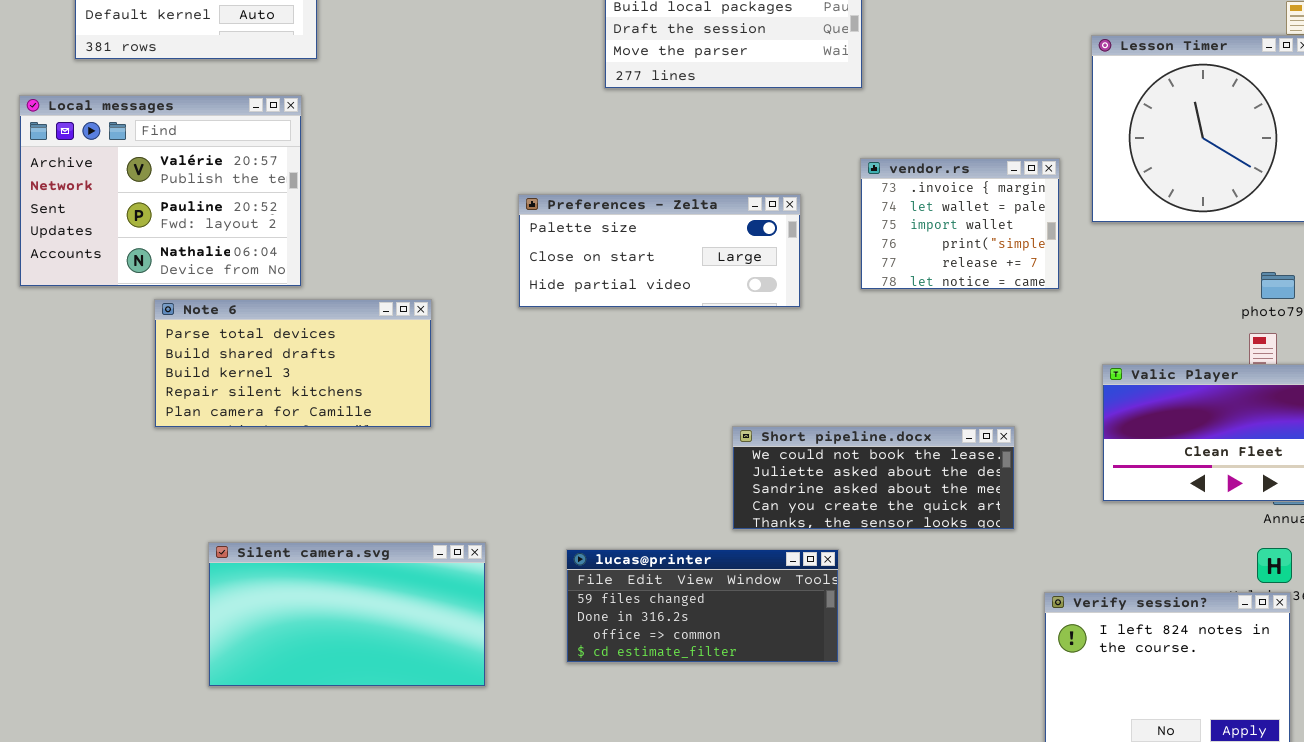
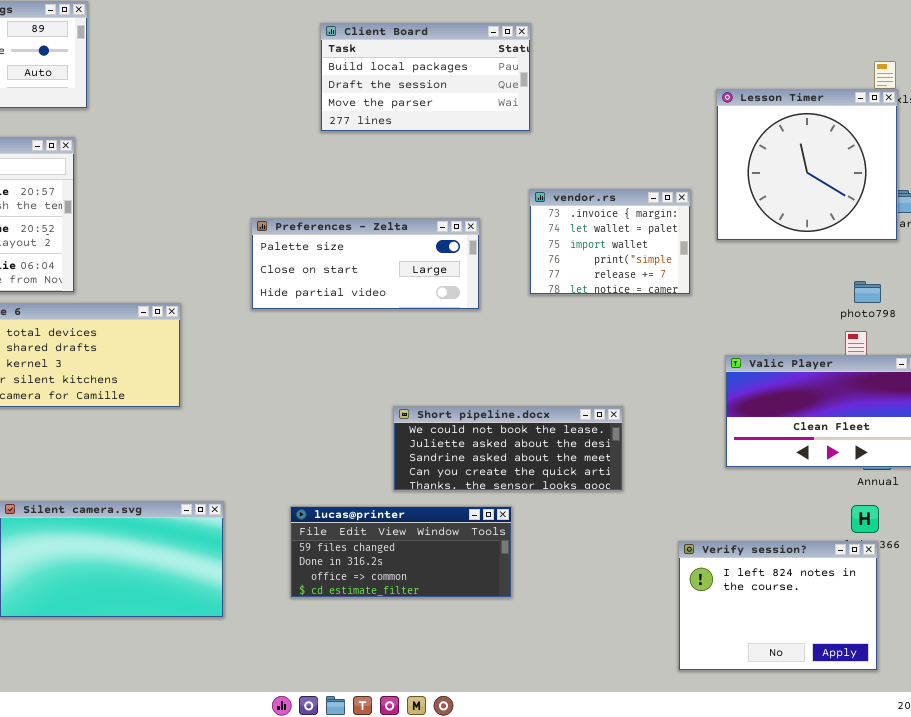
Short pipeline.docx: [732,426,1015,530] -> [393,406,623,491], moved

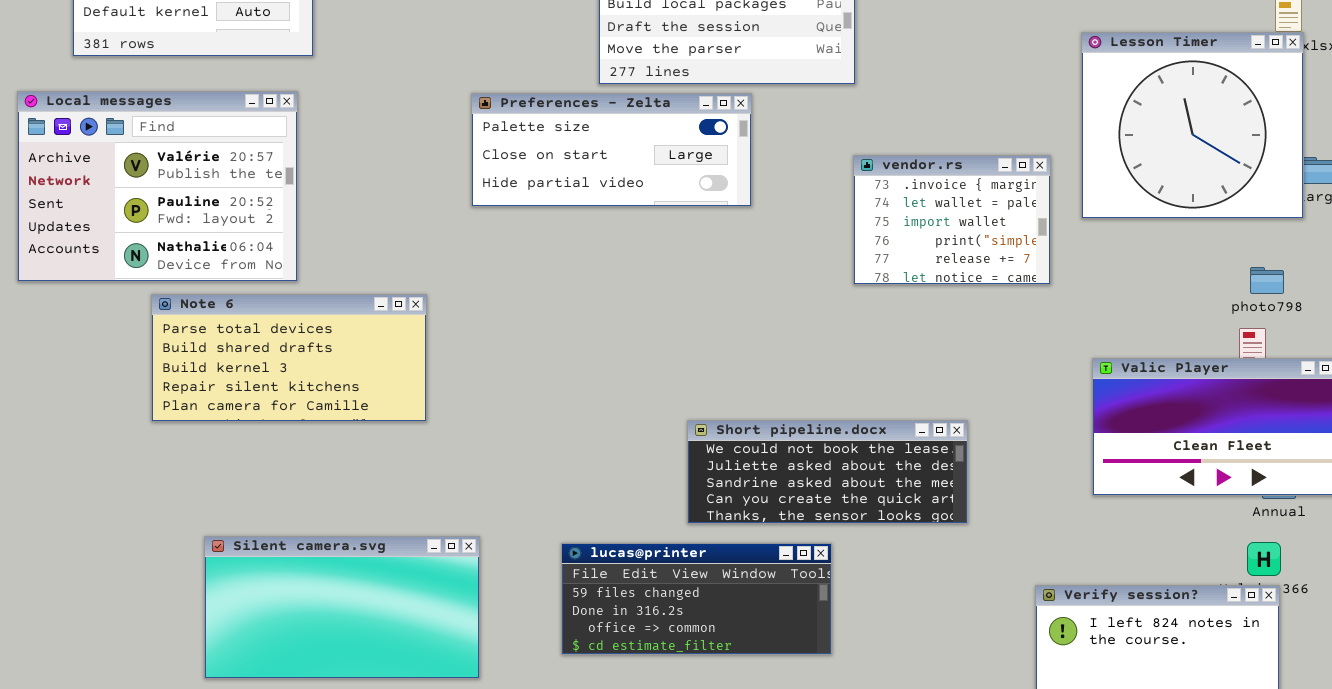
Preferences - Zelta: [251,218,480,310] -> [471,93,752,207], moved

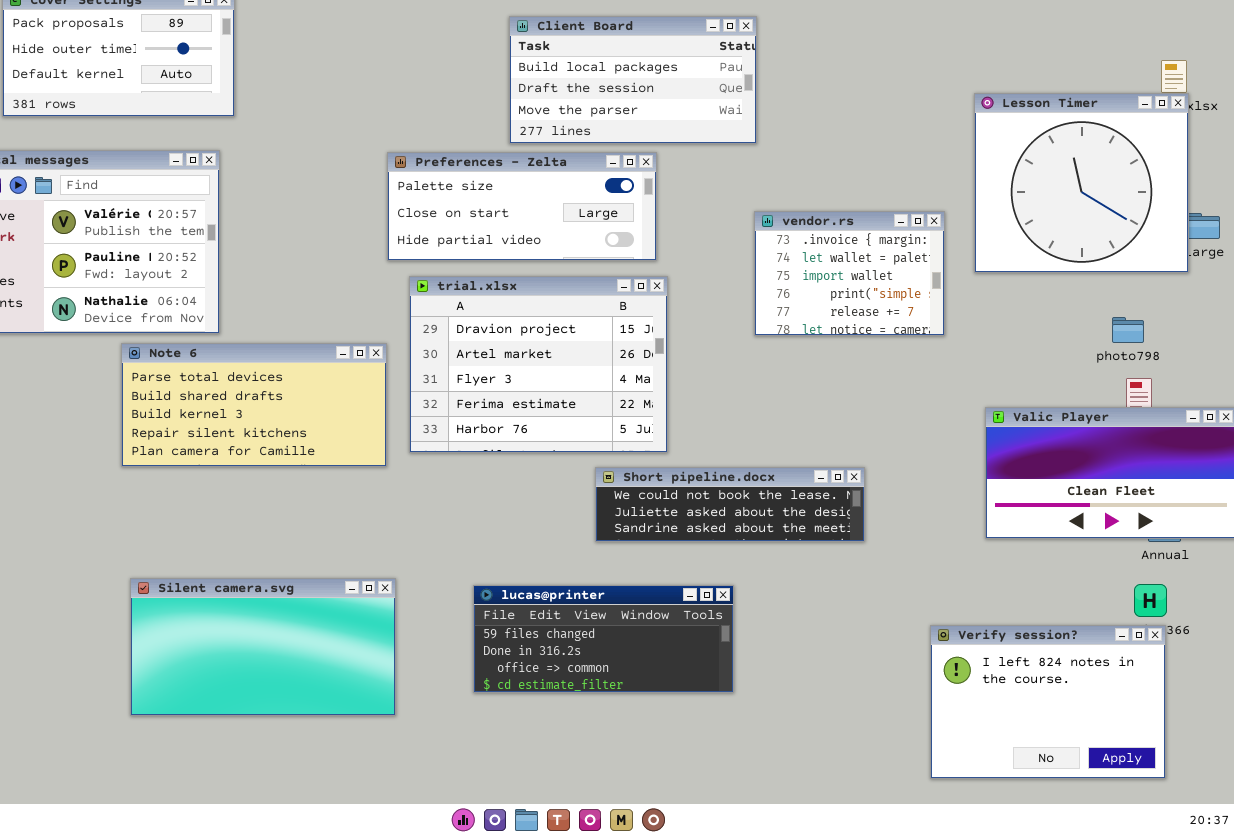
trial.xlsx: none -> [409,276,668,453], opened
photo798: [1250,267,1284,294] -> [1112,317,1144,343], moved
Note 6: [151,294,427,422] -> [121,343,387,467], moved
Short pipeline.docx: [687,420,968,524] -> [595,467,865,542], resized

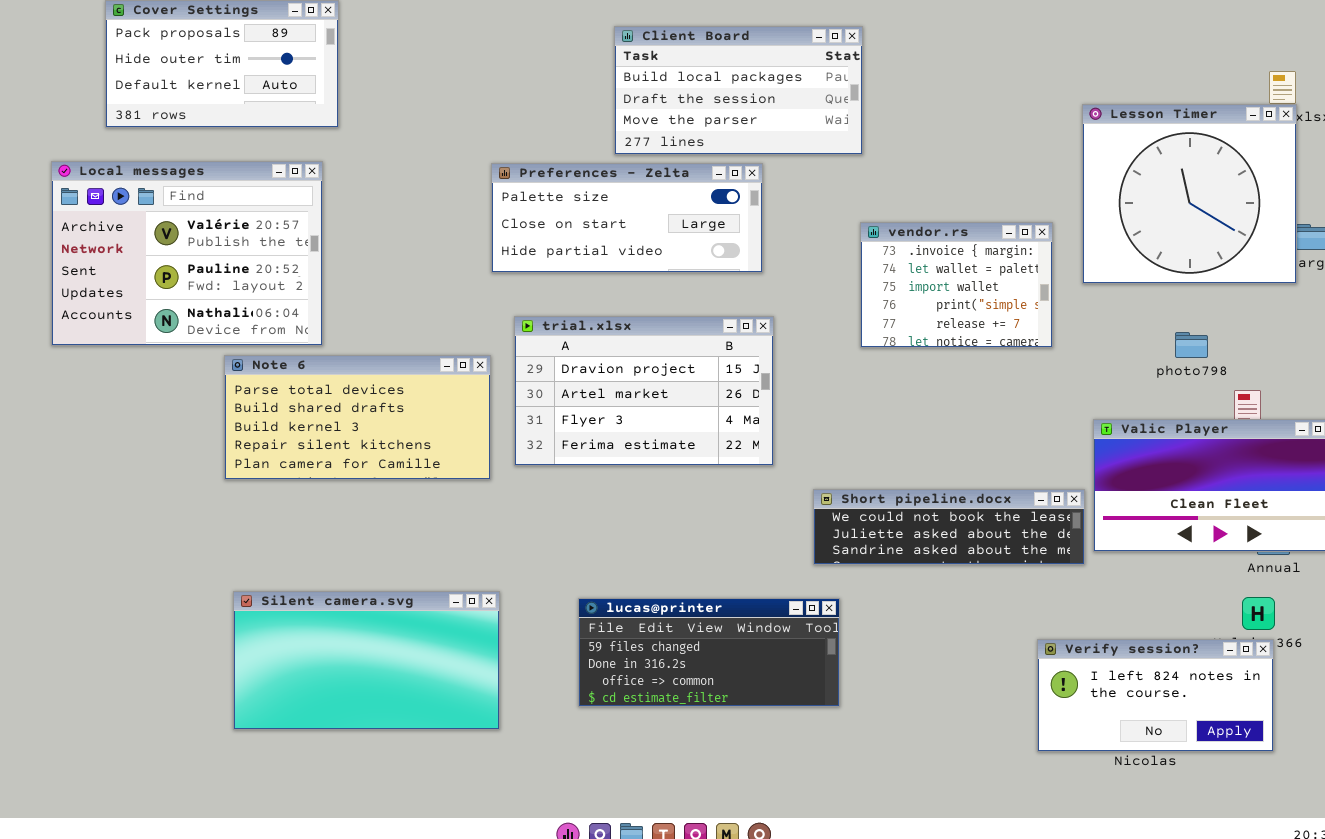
trial.xlsx: [409,276,668,453] -> [514,316,774,466], resized
photo798: [1112,317,1144,343] -> [1175,332,1208,358], moved
Short pipeline.docx: [595,467,865,542] -> [813,489,1085,565], moved
Verify session?: [930,625,1166,779] -> [1037,639,1274,752], resized

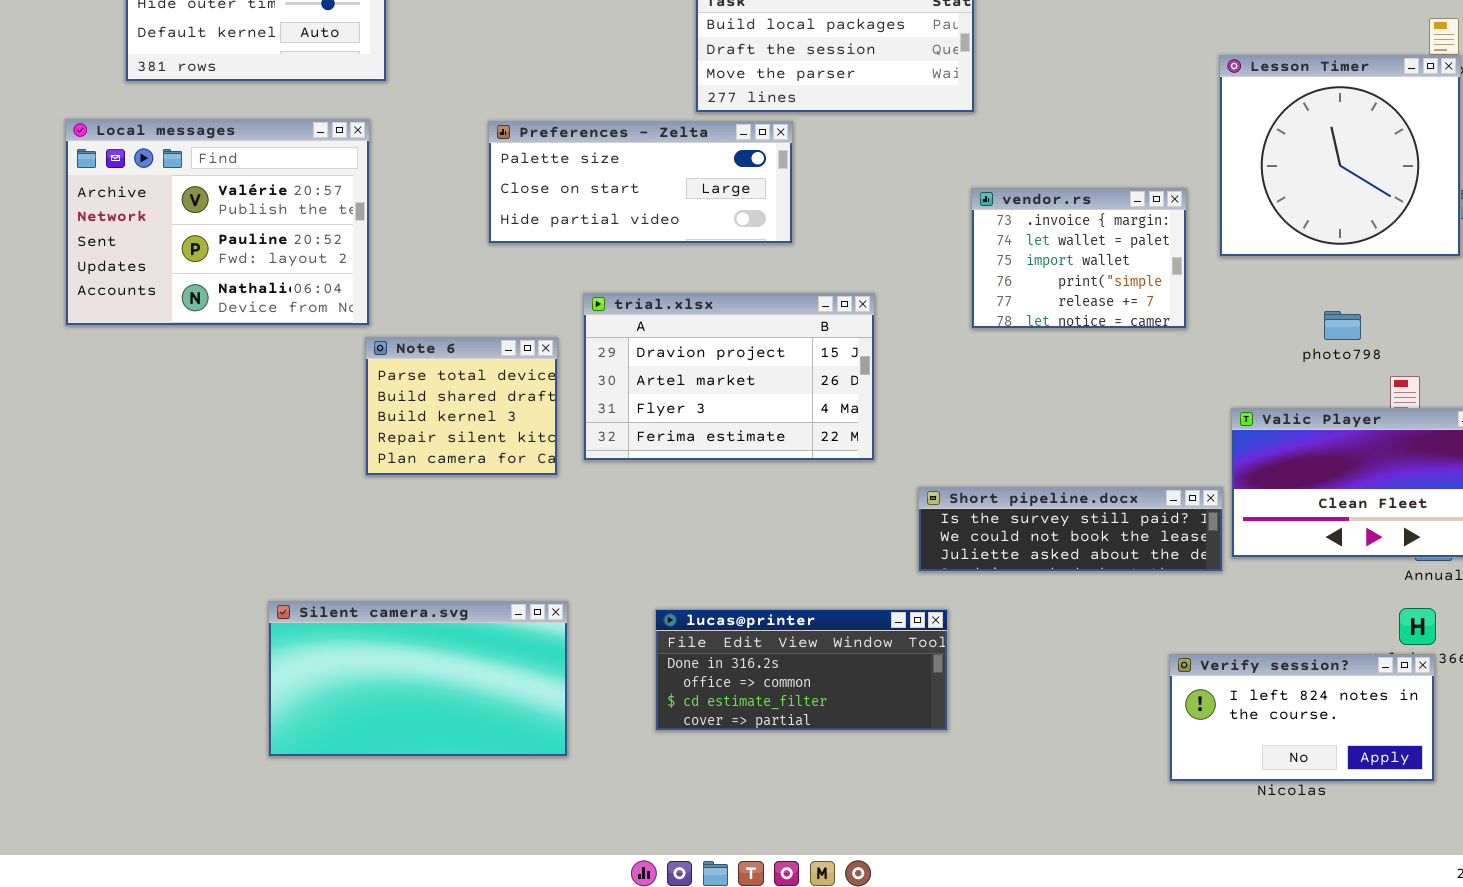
Preferences - Zelta: [491,163,763,273] -> [488,121,793,244], moved
Note 6: [224,355,491,480] -> [365,337,558,476], resized
Short pipeline.docx: [813,489,1085,565] -> [918,487,1223,572], scrolled up 1 row
lucas@printer: [578,598,840,707] -> [655,609,948,731], scrolled down 1 row

